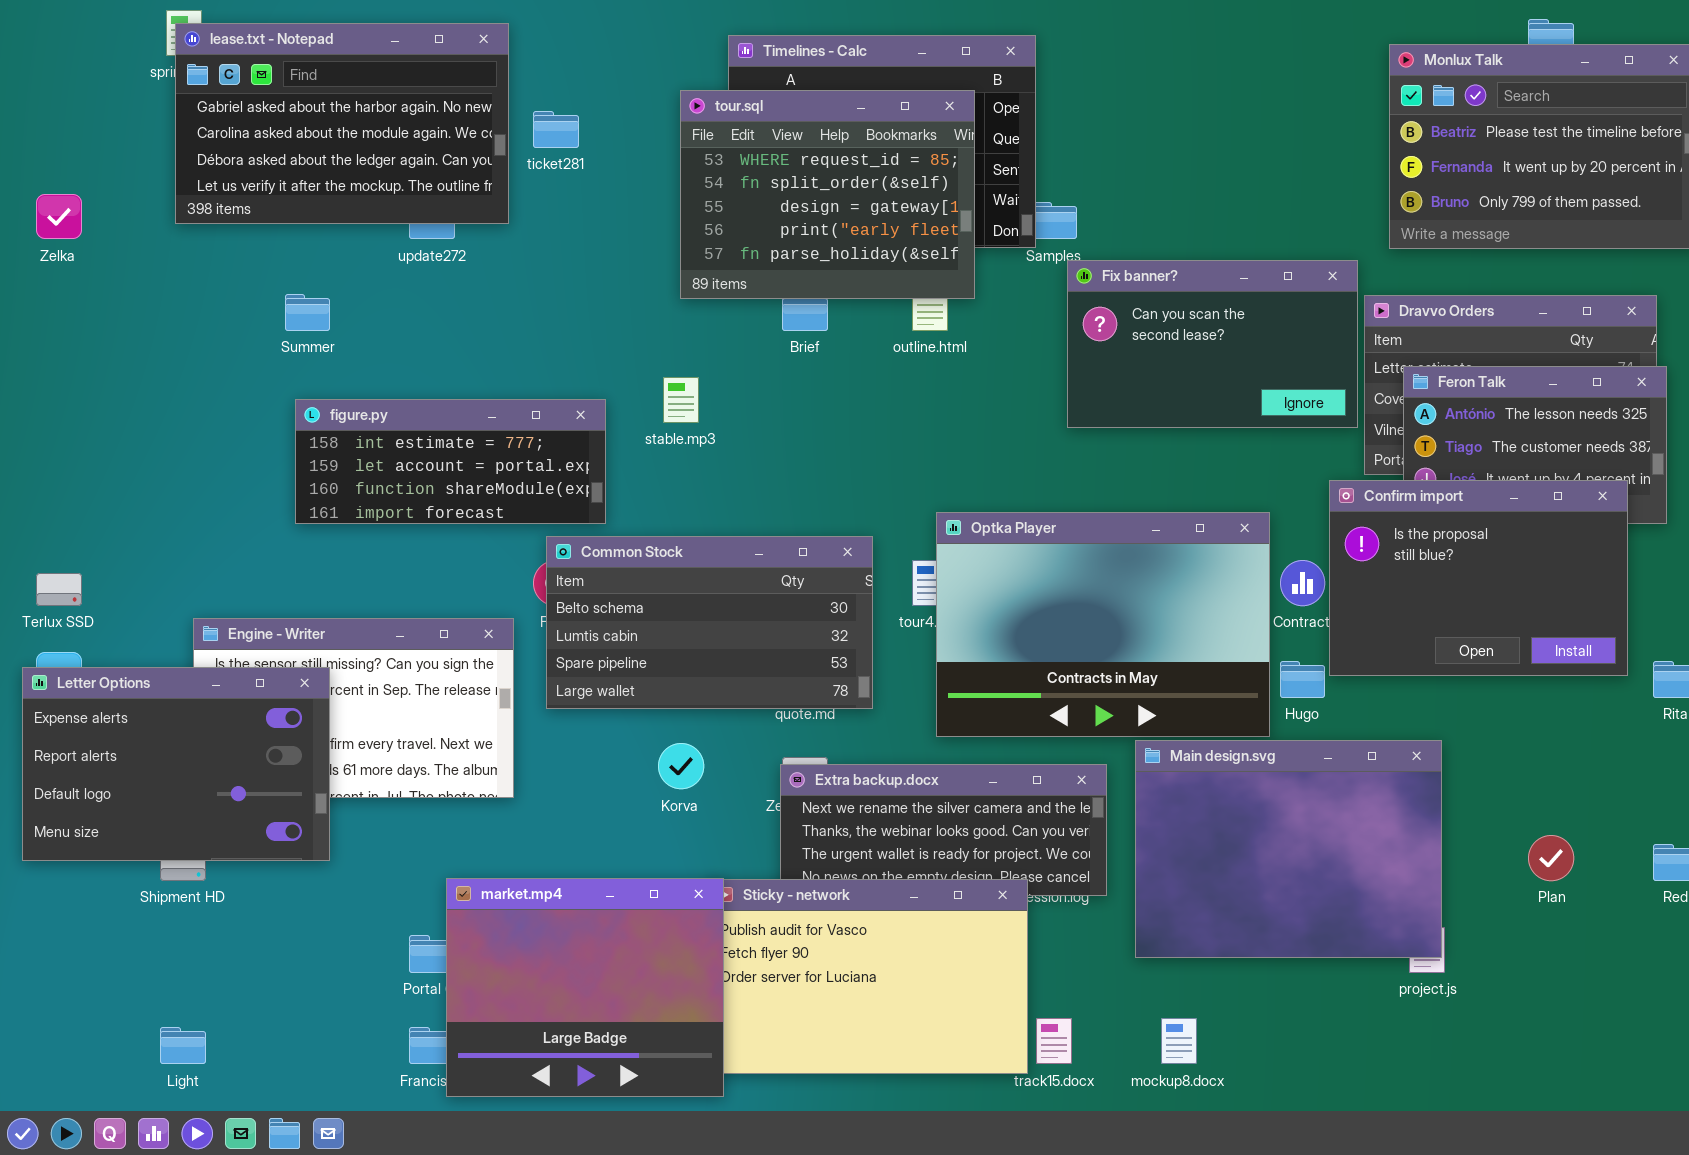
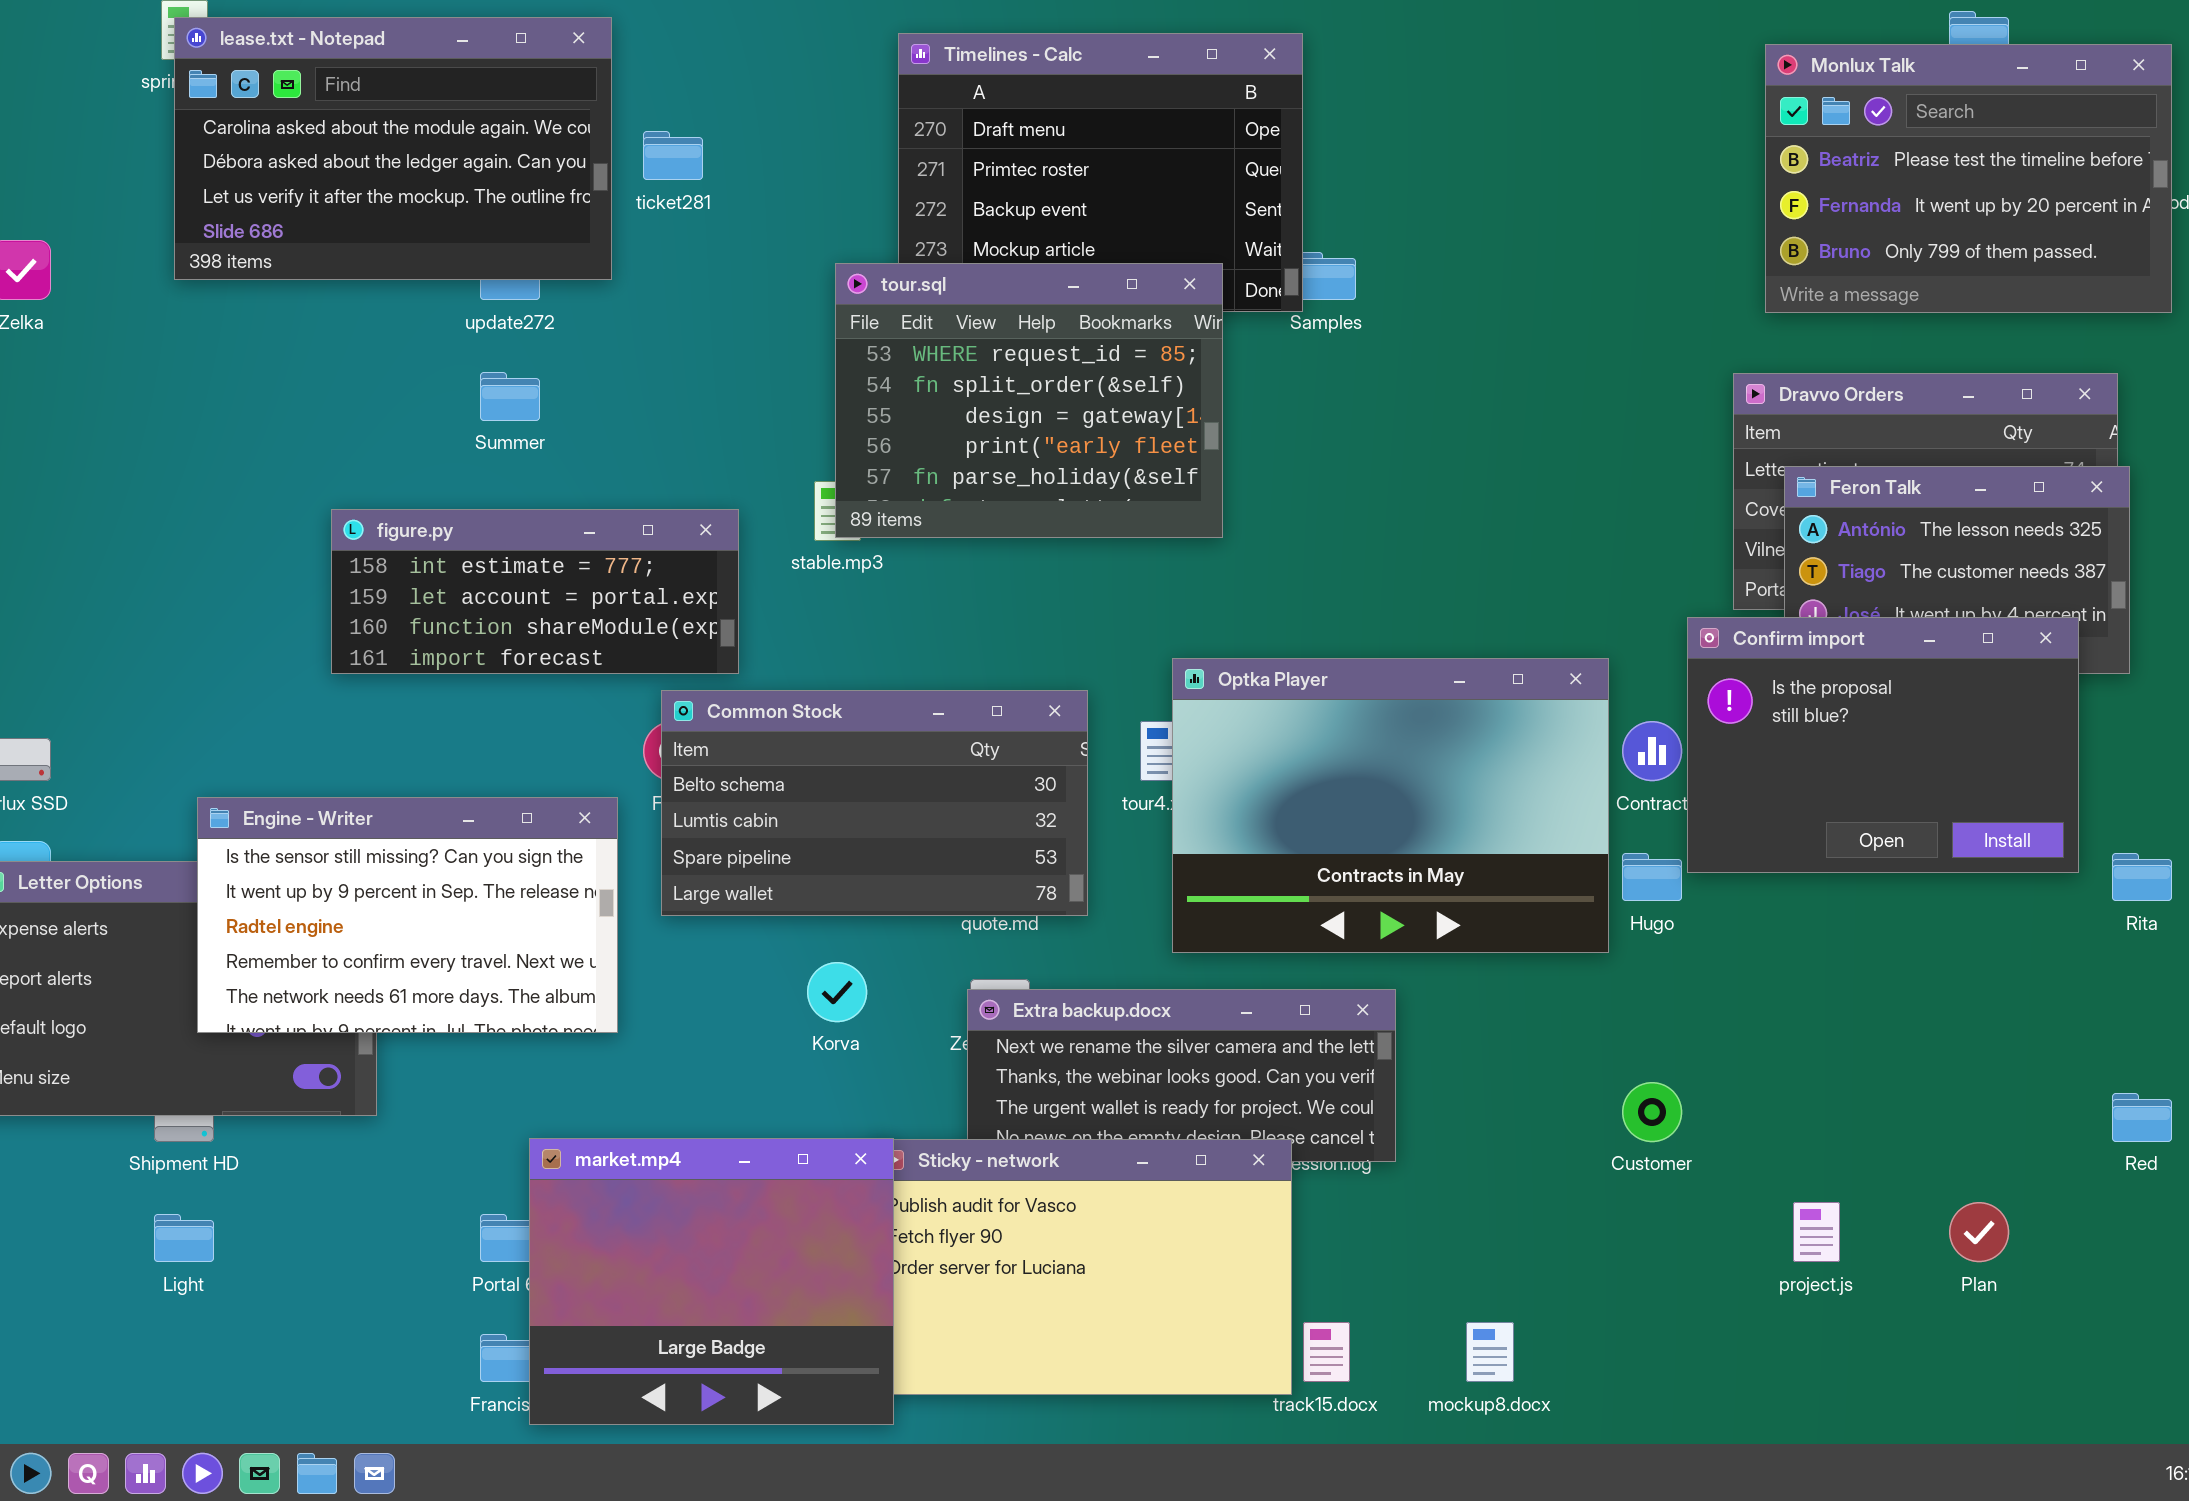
lease.txt - Notepad: [175,23,509,224] -> [174,17,612,280], scrolled down 1 row
tour.sql: [680,90,975,299] -> [835,263,1223,538], moved
Fix banner?: [1067,260,1358,428] -> none, closed
Summer: [285,294,330,331] -> [480,372,540,421], moved
Engine - Writer: [193,618,514,798] -> [197,797,618,1033], raised
Main design.svg: [1135,740,1442,958] -> none, closed
Plan: [1528,835,1574,881] -> [1949,1202,2009,1262], moved
Light: [160,1027,206,1064] -> [154,1214,214,1262], moved

